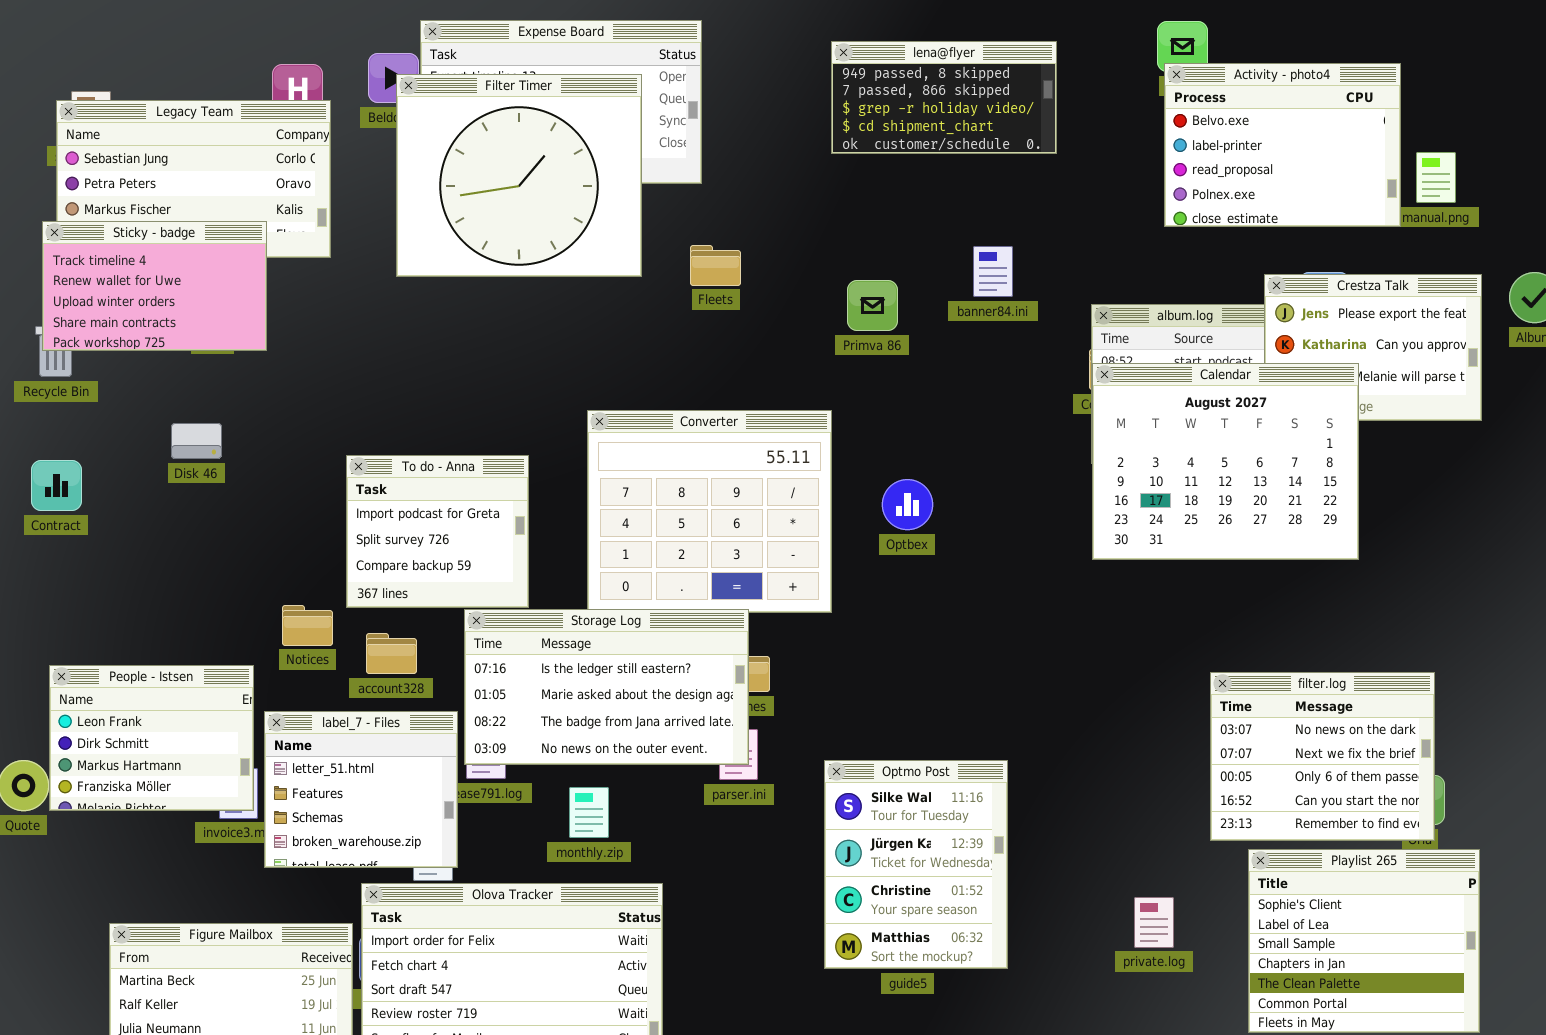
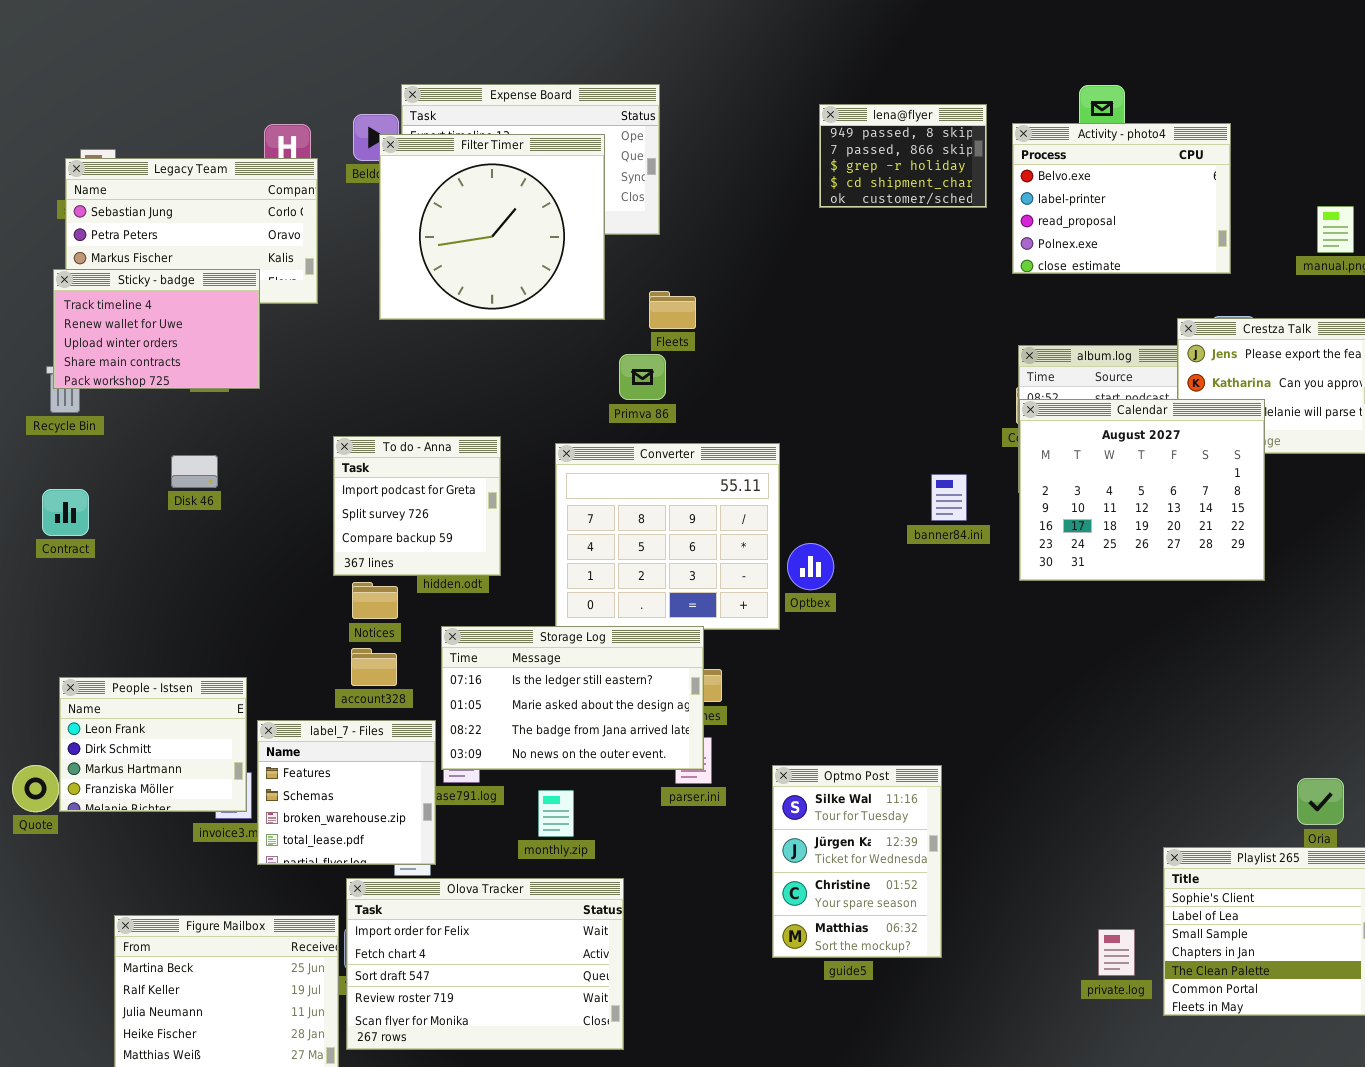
lena@flyer: [831,41,1057,154] -> [819,104,987,208], resized
Activity - photo4: [1164,63,1401,227] -> [1012,123,1231,274], moved
banner84.ini: [973,246,1013,297] -> [931,474,967,521], moved
Primva 86: [847,280,898,331] -> [619,354,666,400], moved
To do - Anna: [346,455,529,608] -> [333,436,501,576], moved
Optbex: [882,479,933,530] -> [787,543,834,590], moved
Notices: [282,605,333,646] -> [352,582,398,619], moved
filter.log: [1210,672,1435,841] -> none, closed
label_7 - Files: [264,711,458,868] -> [257,720,436,865], scrolled down 1 row
private.log: [1134,897,1174,948] -> [1098,929,1135,976], moved

